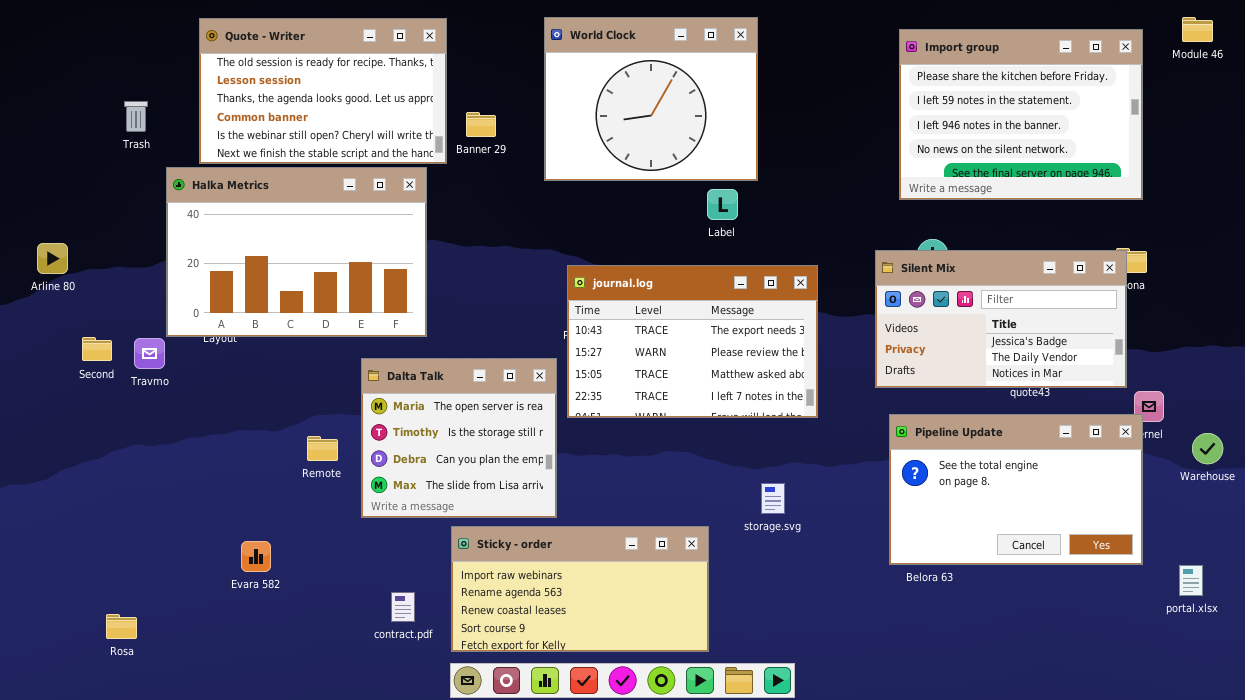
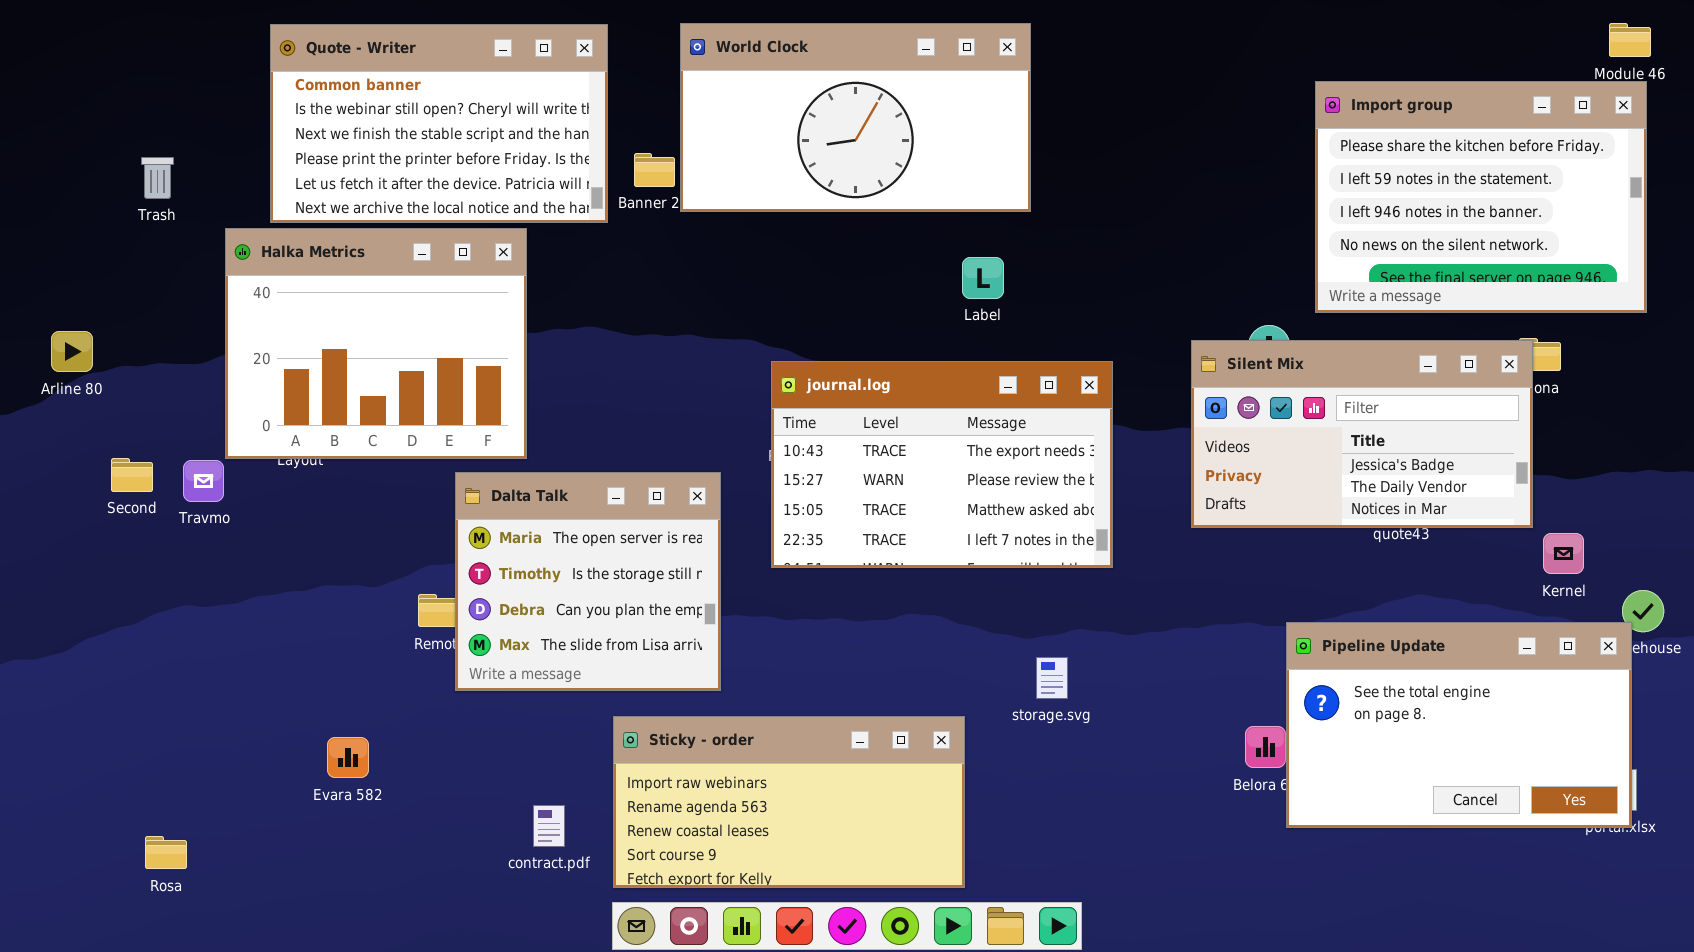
World Clock: [544,17,758,181] -> [680,23,1031,212], resized
Quote - Writer: [199,18,447,164] -> [270,24,608,223], scrolled down 3 rows
Import group: [899,29,1143,200] -> [1315,81,1647,313], moved
Trash: [124,101,148,132] -> [141,157,174,199], moved
Halka Metrics: [166,167,427,337] -> [225,228,527,459], resized
Dalta Talk: [361,358,557,518] -> [455,472,721,691], moved
Pipeline Update: [889,414,1143,565] -> [1286,622,1632,828], moved

